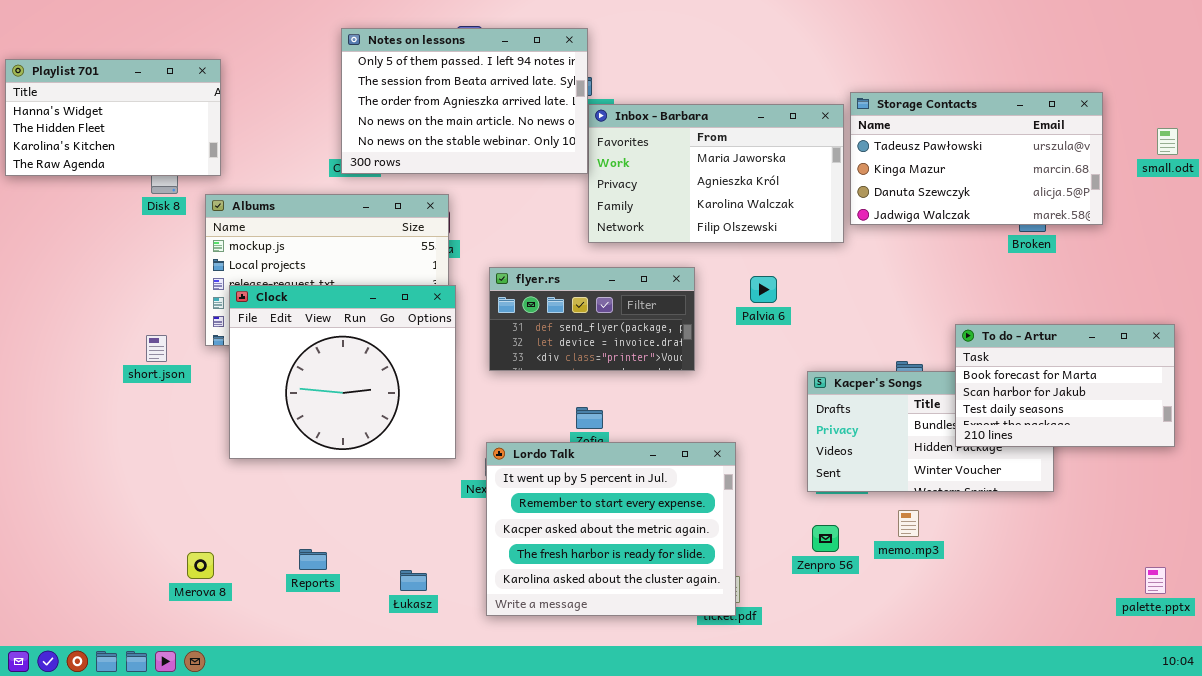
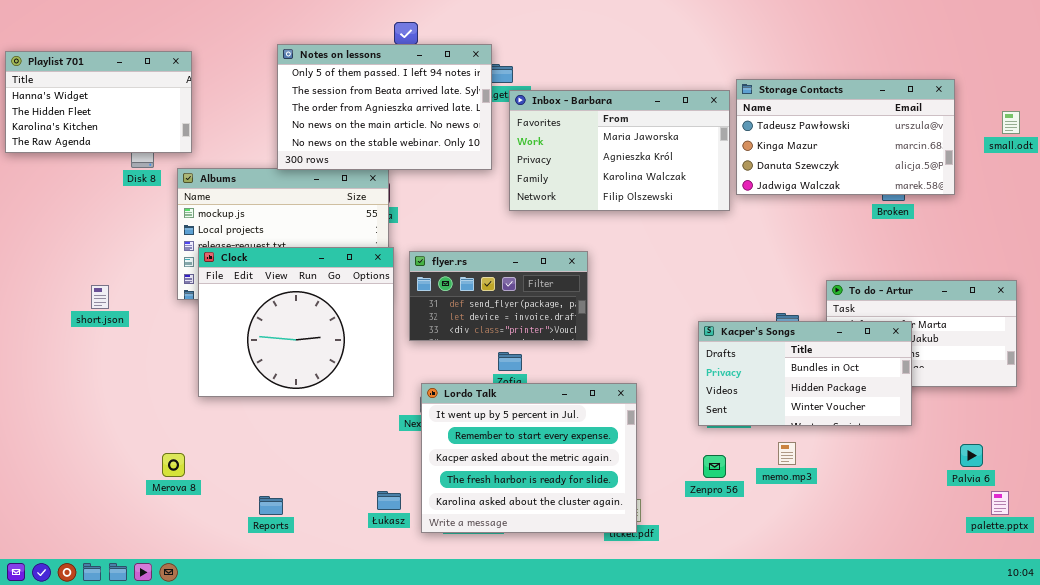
Notes on lessons: [341,28,588,174] -> [277,44,492,170], moved
flyer.rs: [489,267,695,371] -> [409,251,588,341], moved
Palvia 6: [750,276,777,303] -> [960,444,983,467], moved
short.json: [146,335,167,362] -> [91,285,109,309], moved
Kacper's Songs: [807,371,1054,492] -> [698,321,912,426], raised
Reports: [299,549,327,570] -> [259,496,283,515], moved
Merova 8: [187,552,214,579] -> [162,453,185,477], moved
Łukasz: [400,570,427,591] -> [377,491,401,510], moved

